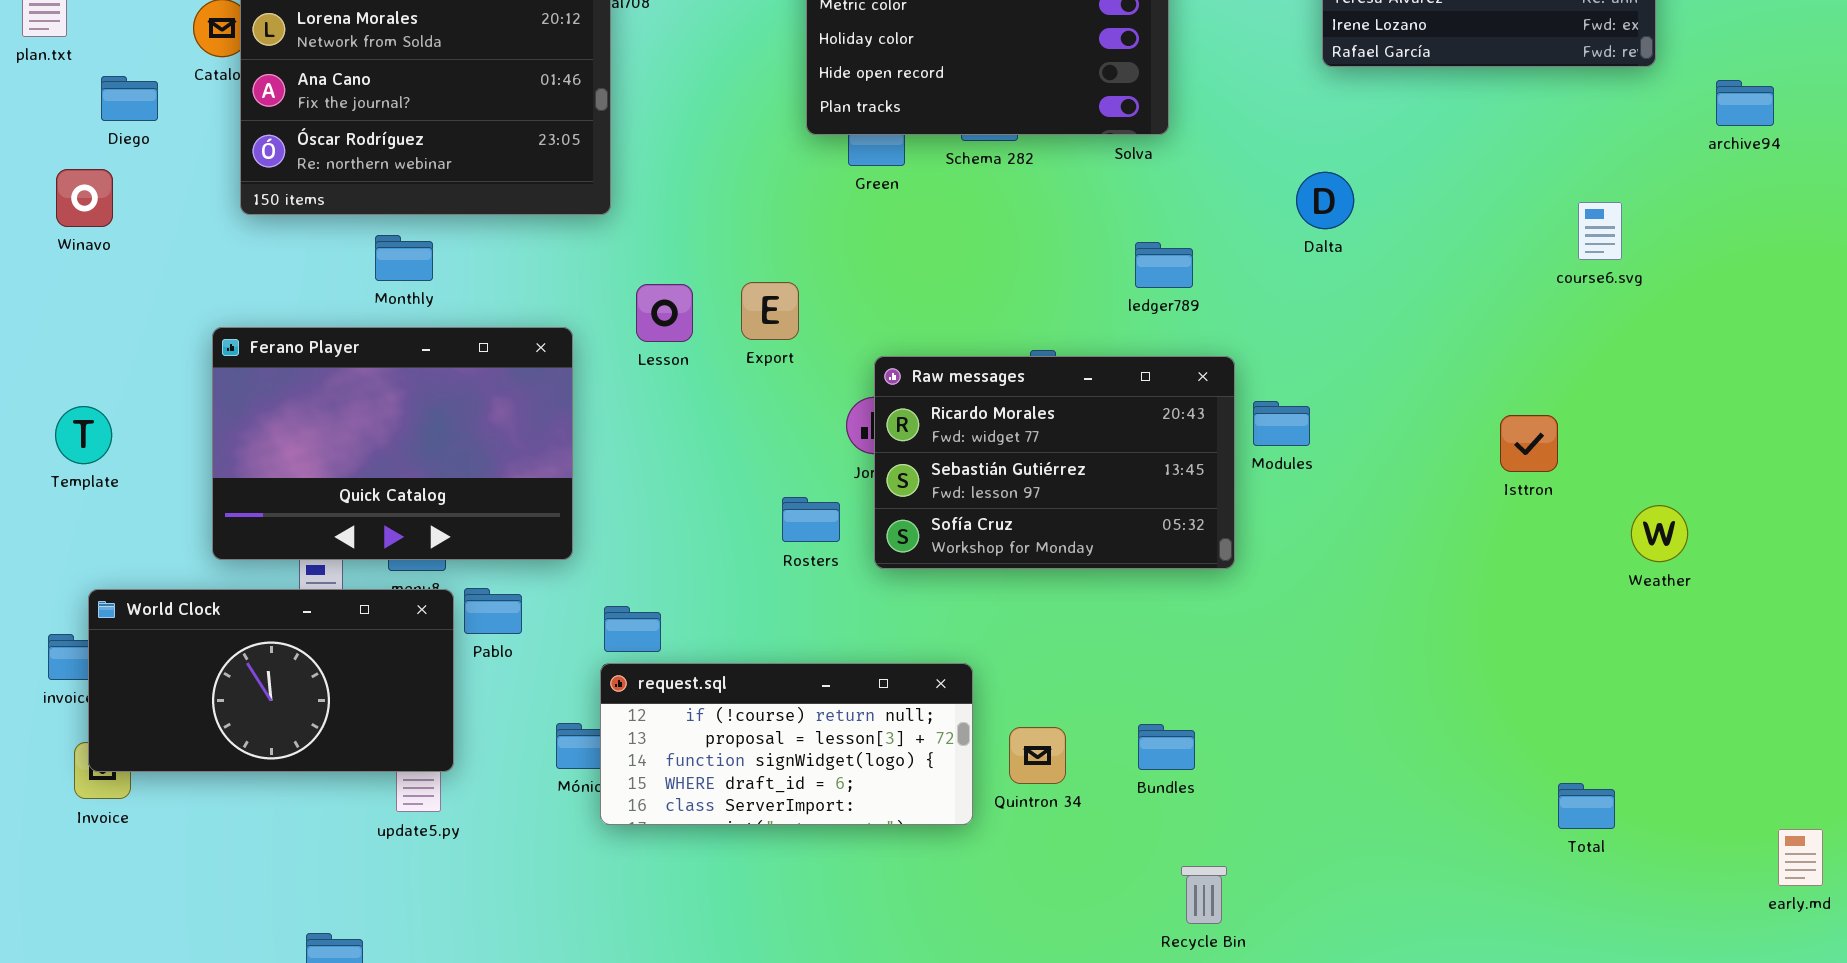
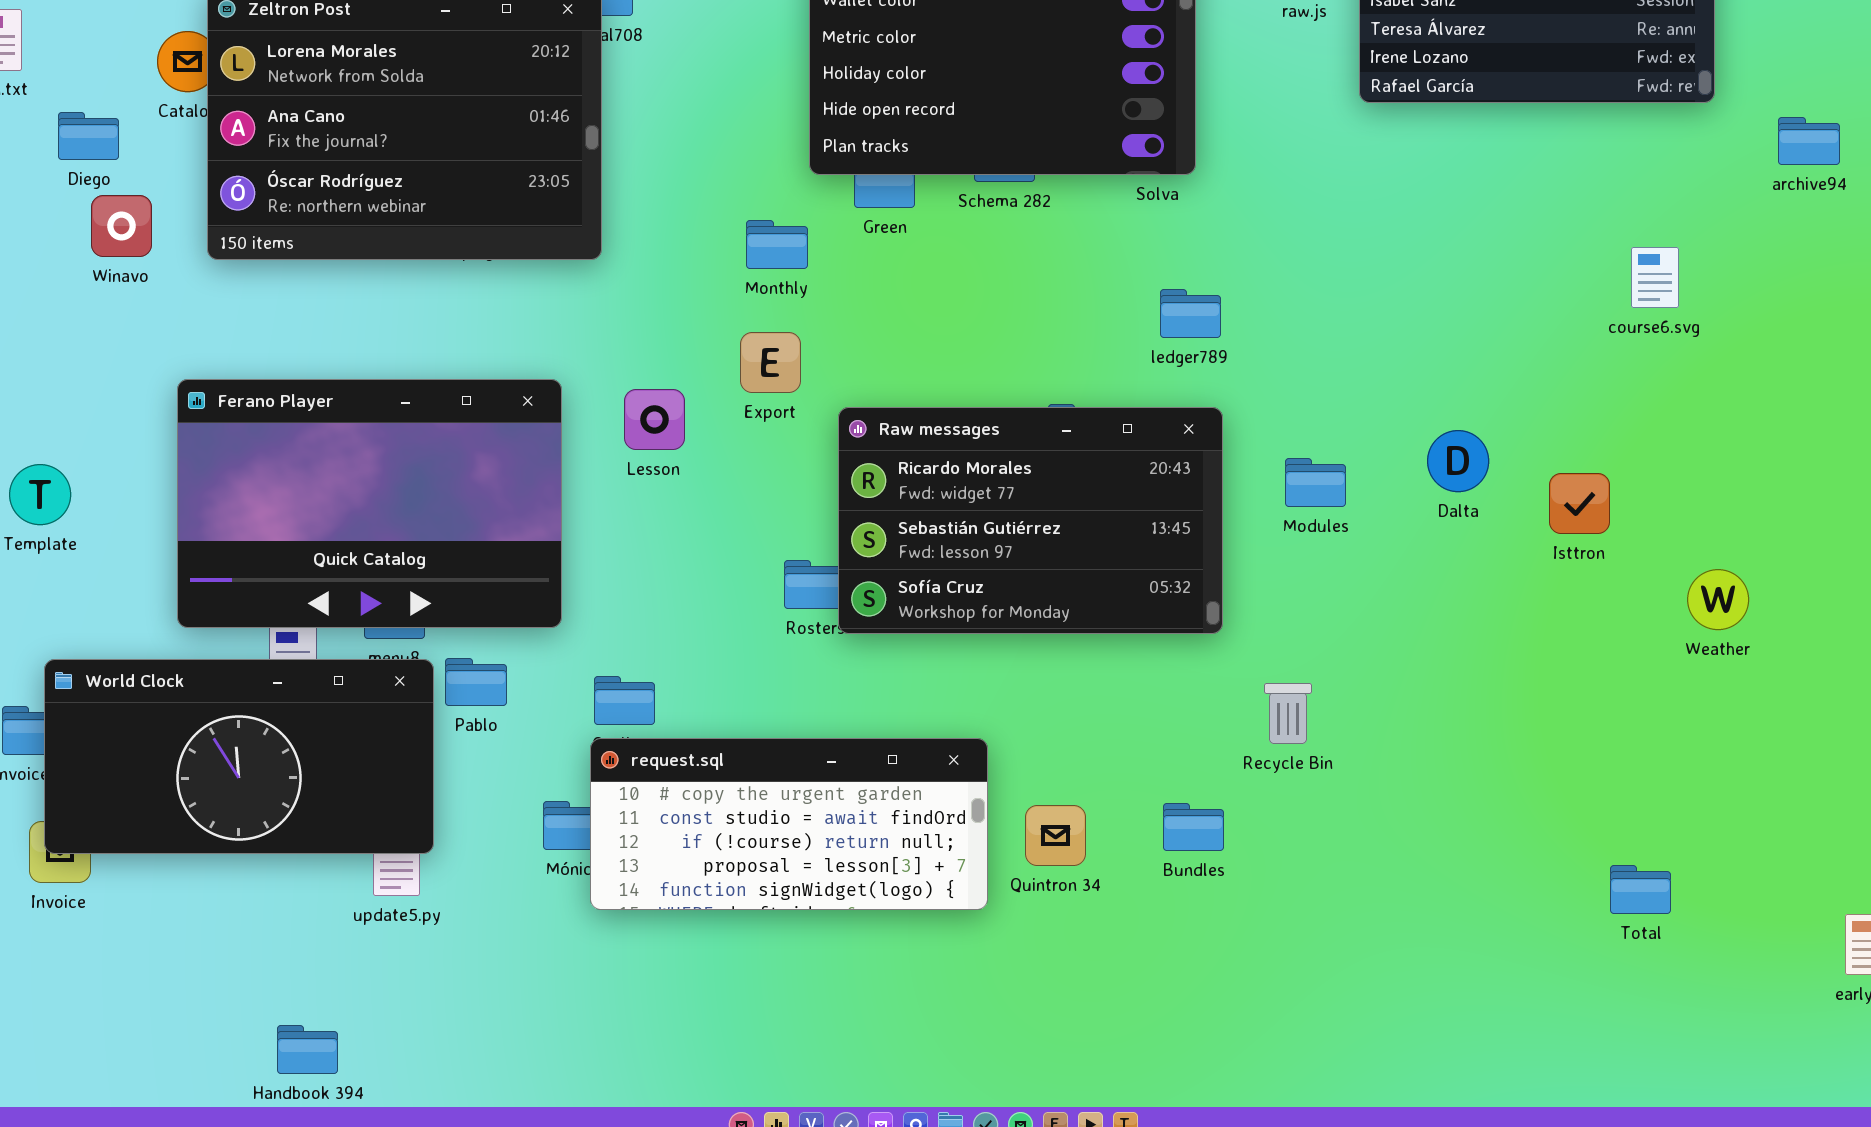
Winavo: [56,169,113,227] -> [91,195,152,257], moved
Dalta: [1296,172,1354,229] -> [1427,430,1489,492], moved
Monthly: [375,235,433,281] -> [746,220,808,269], moved
Lesson: [636,284,693,342] -> [624,389,685,450], moved
Raw messages: [874,356,1235,569] -> [838,407,1223,634], moved
request.sql: [600,663,973,825] -> [590,738,988,910], scrolled up 2 rows
Recycle Bin: [1181,866,1227,924] -> [1264,683,1312,744], moved

